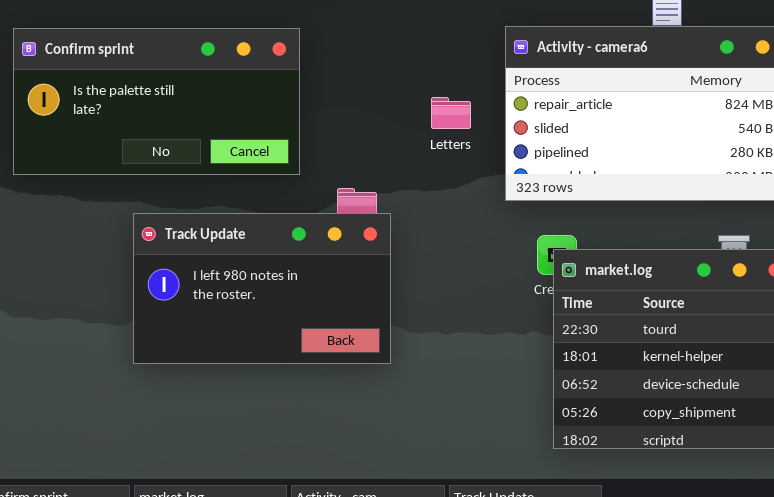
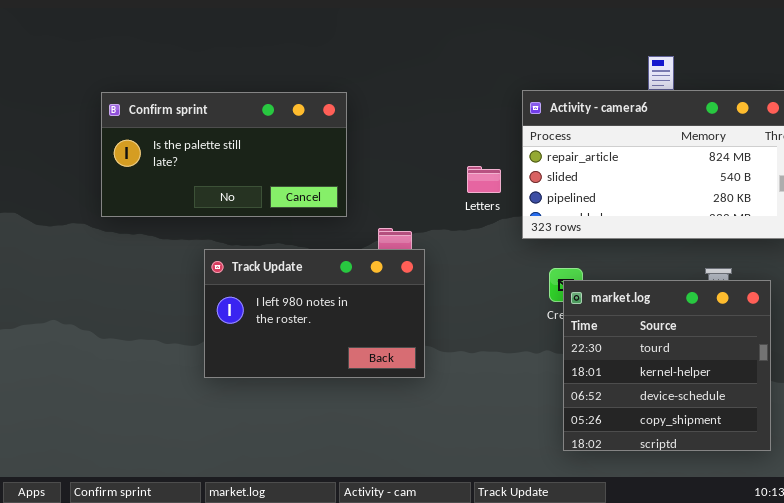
Letters: [431,97,471,129] -> [467,166,501,193], moved

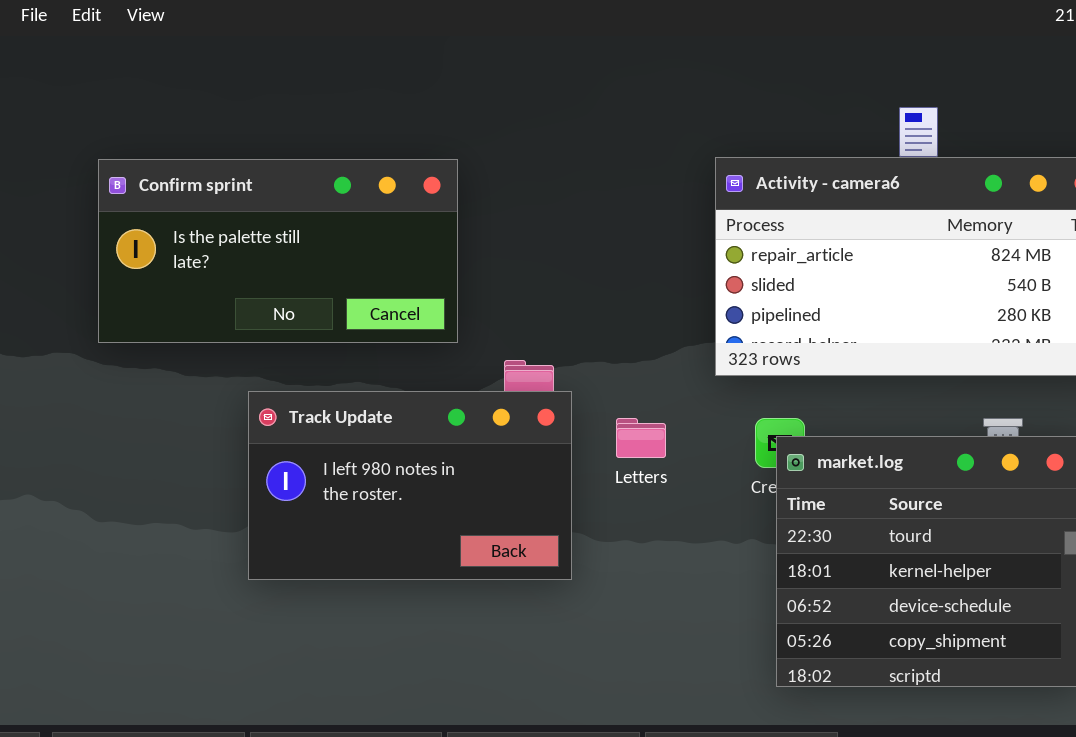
Letters: [467,166,501,193] -> [616,418,666,458], moved

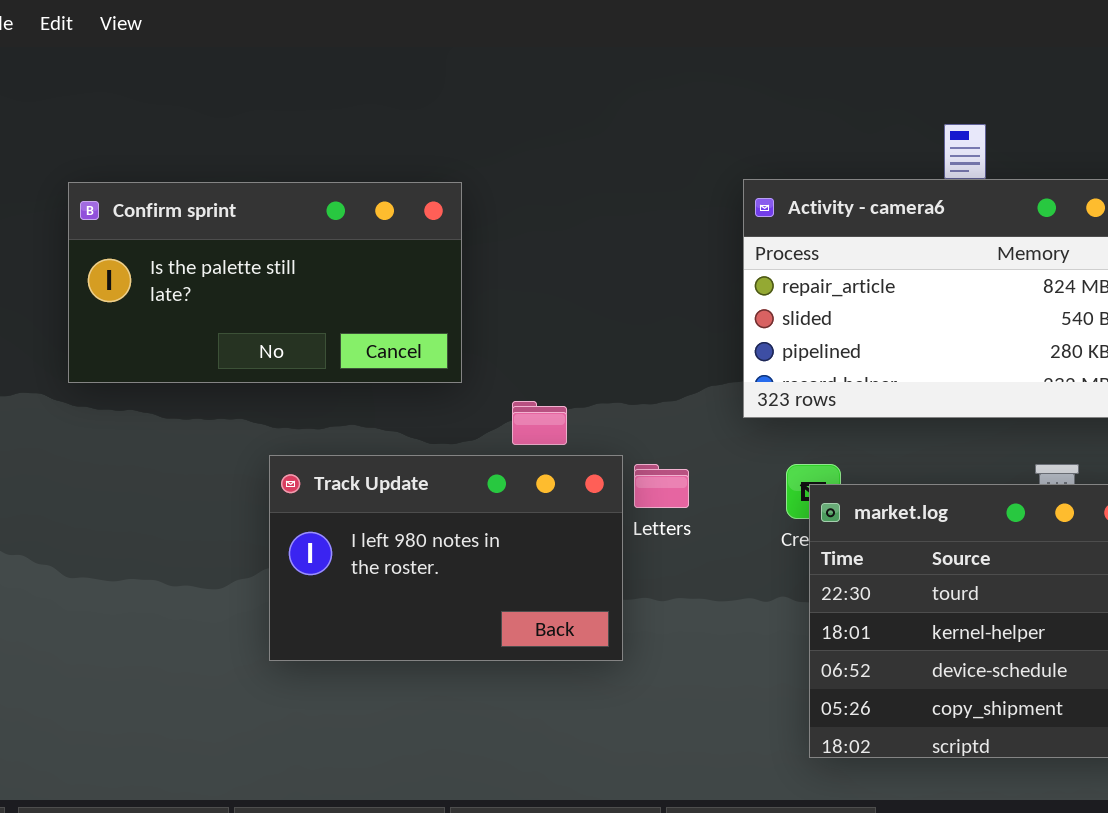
Track Update: [248,391,572,580] -> [269,455,623,661], moved

